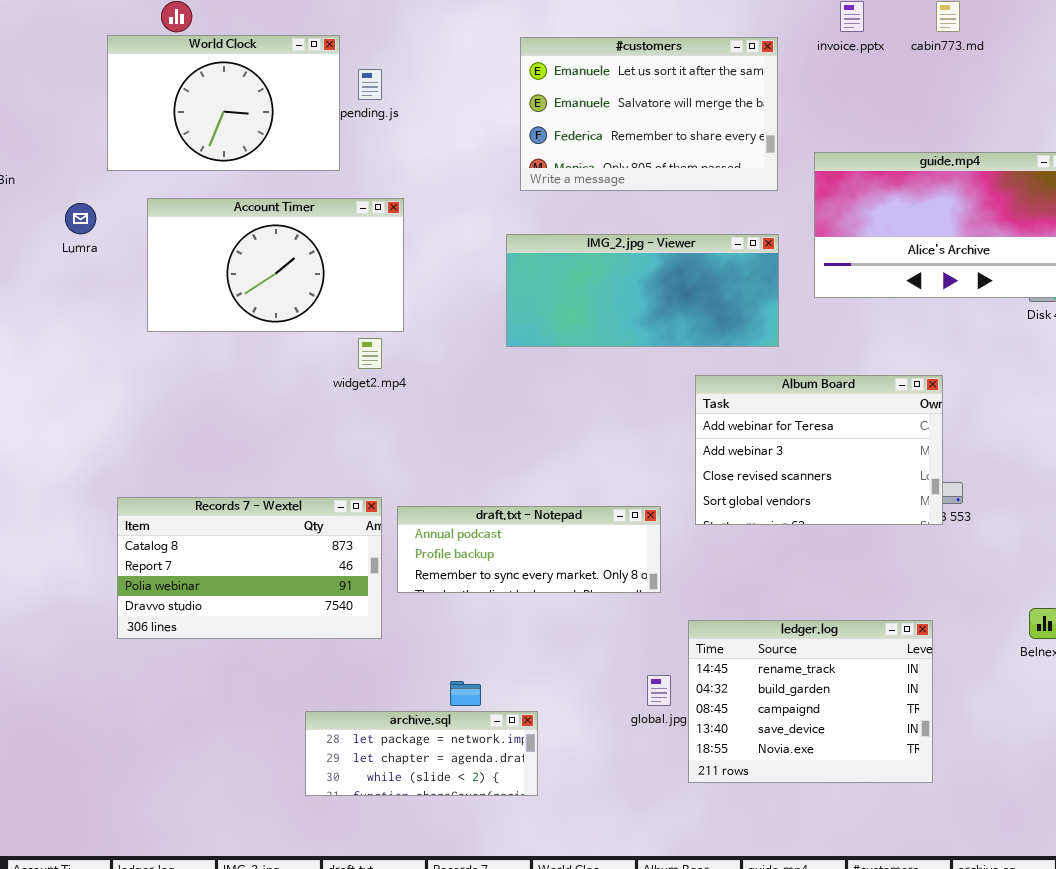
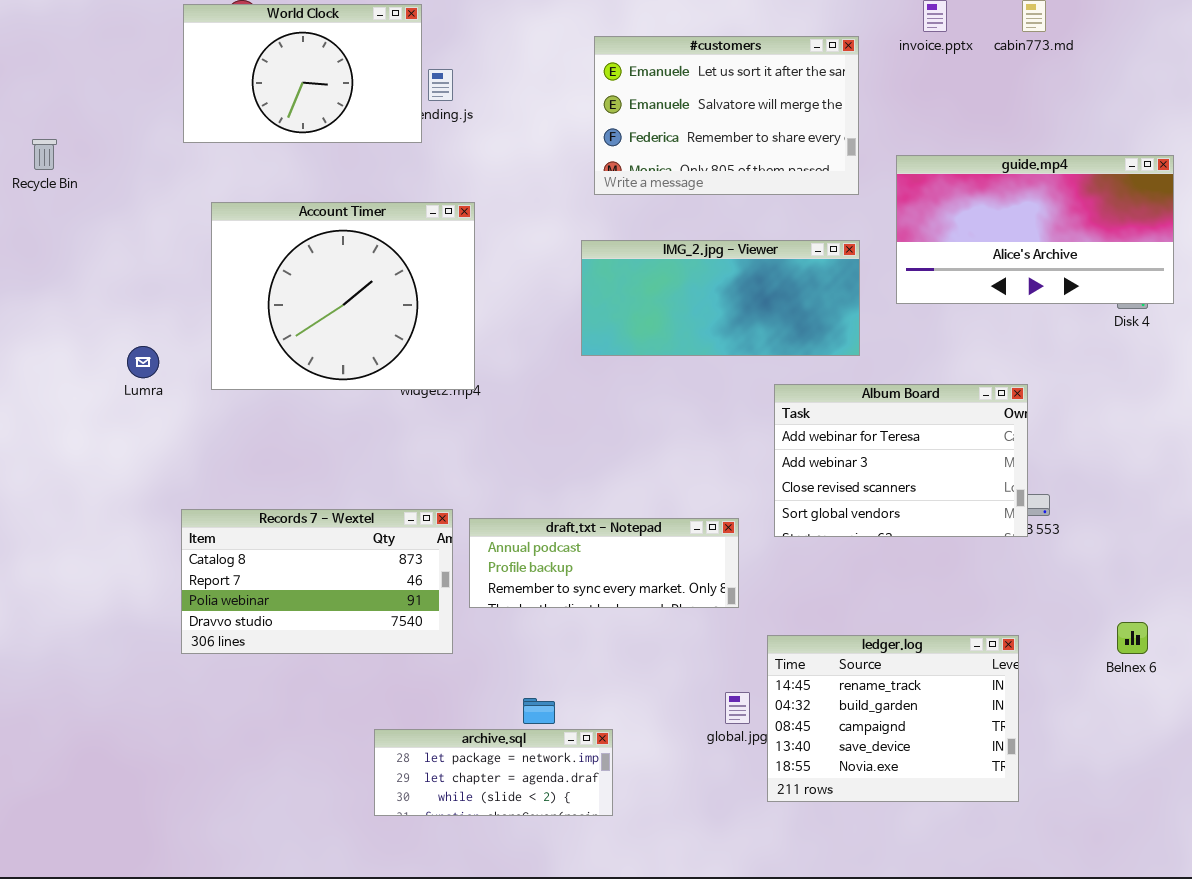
World Clock: [107,35,340,171] -> [183,4,422,143], moved
Account Timer: [147,198,404,332] -> [211,202,475,390], resized
Lumra: [65,203,96,234] -> [127,346,159,378], moved

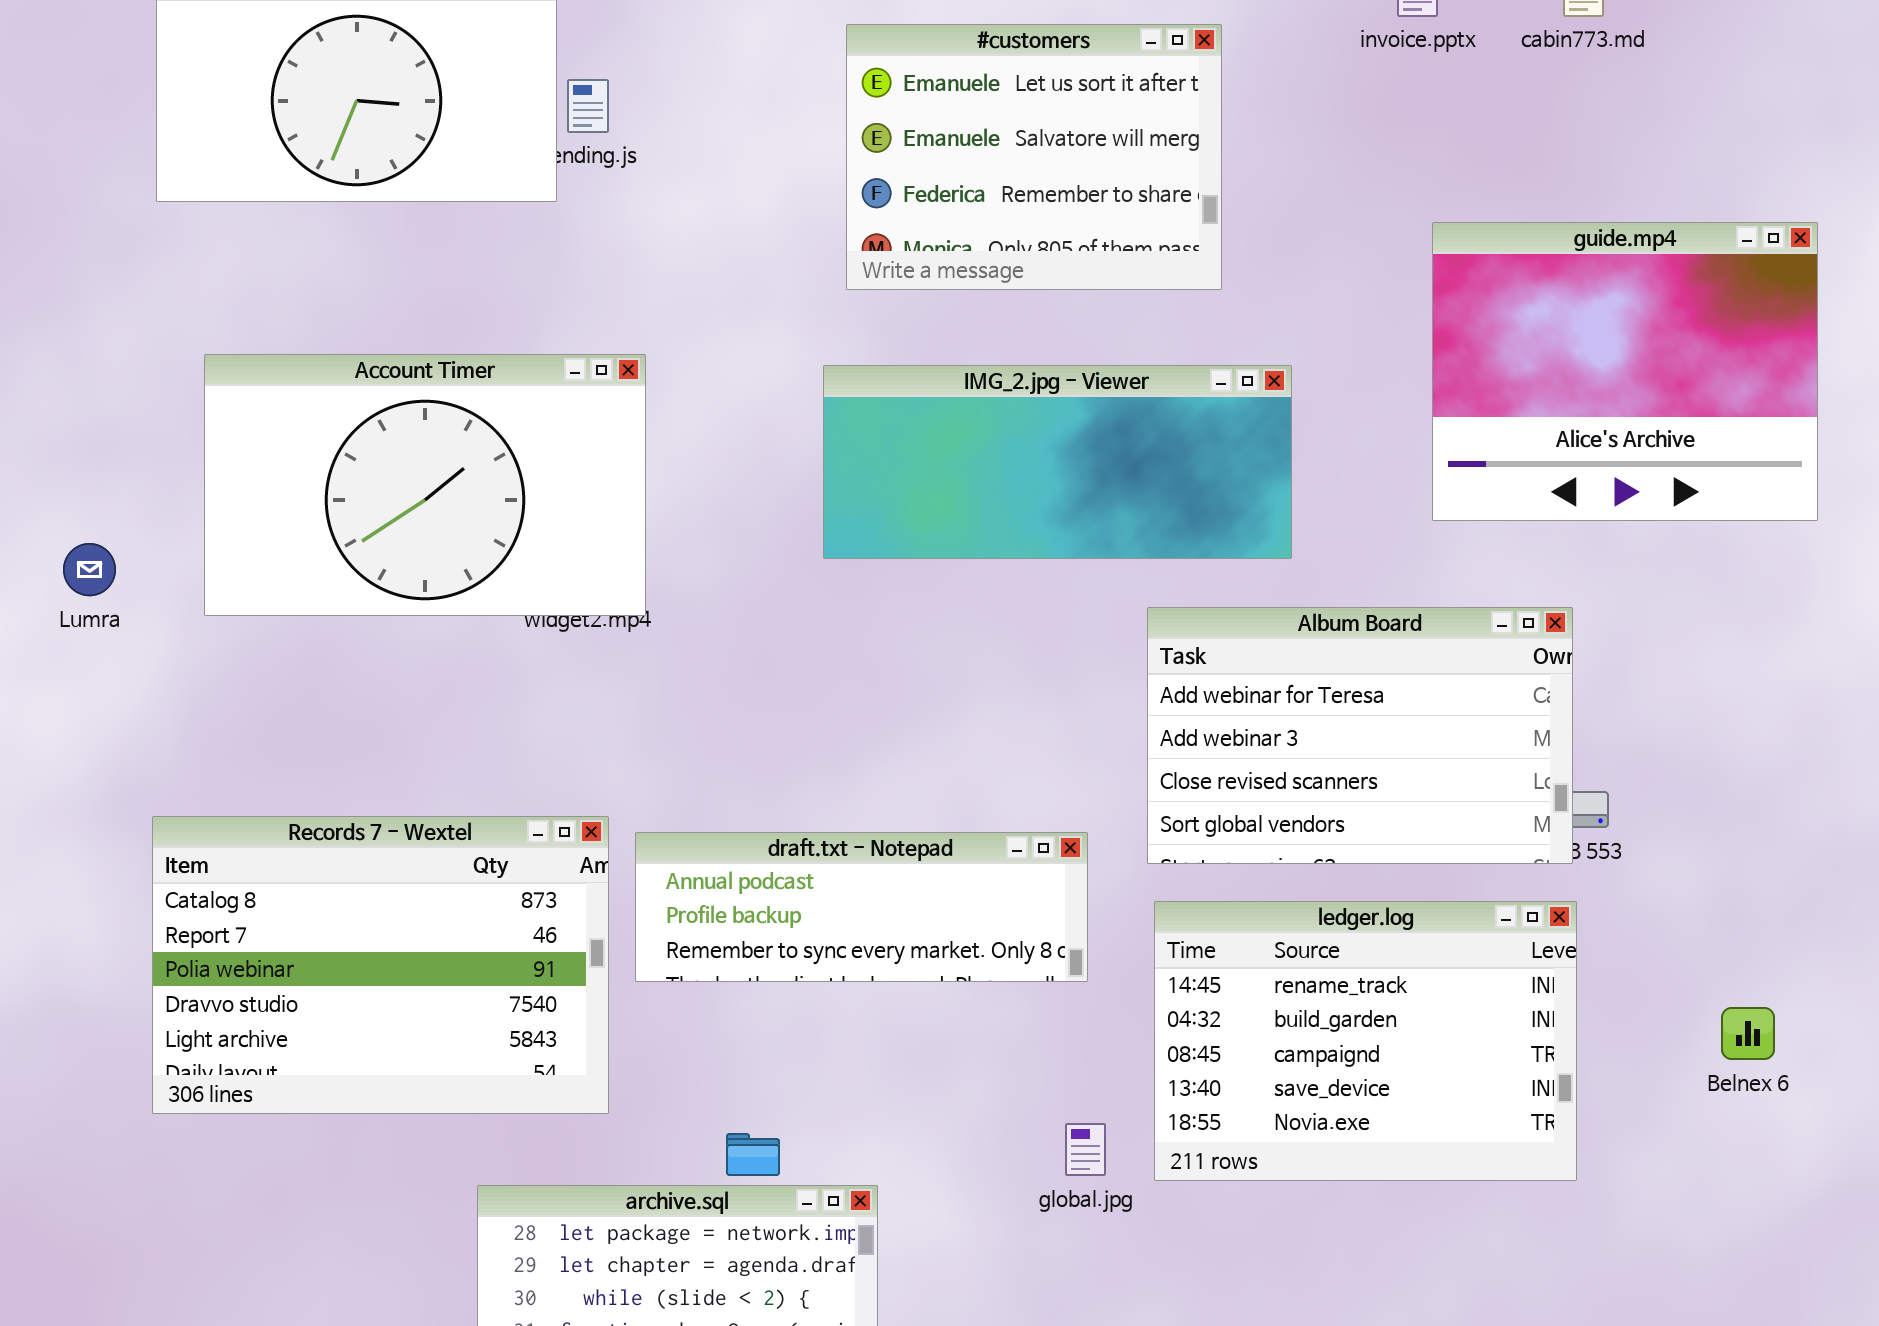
#customers: [594,36,859,195] -> [846,24,1222,290], resized
guide.mp4: [896,155,1174,304] -> [1432,222,1818,521], resized
Account Timer: [211,202,475,390] -> [204,354,646,616], resized
Records 7 - Wextel: [181,509,453,654] -> [152,816,609,1114], resized
ledger.log: [767,635,1019,802] -> [1154,901,1577,1181], moved

